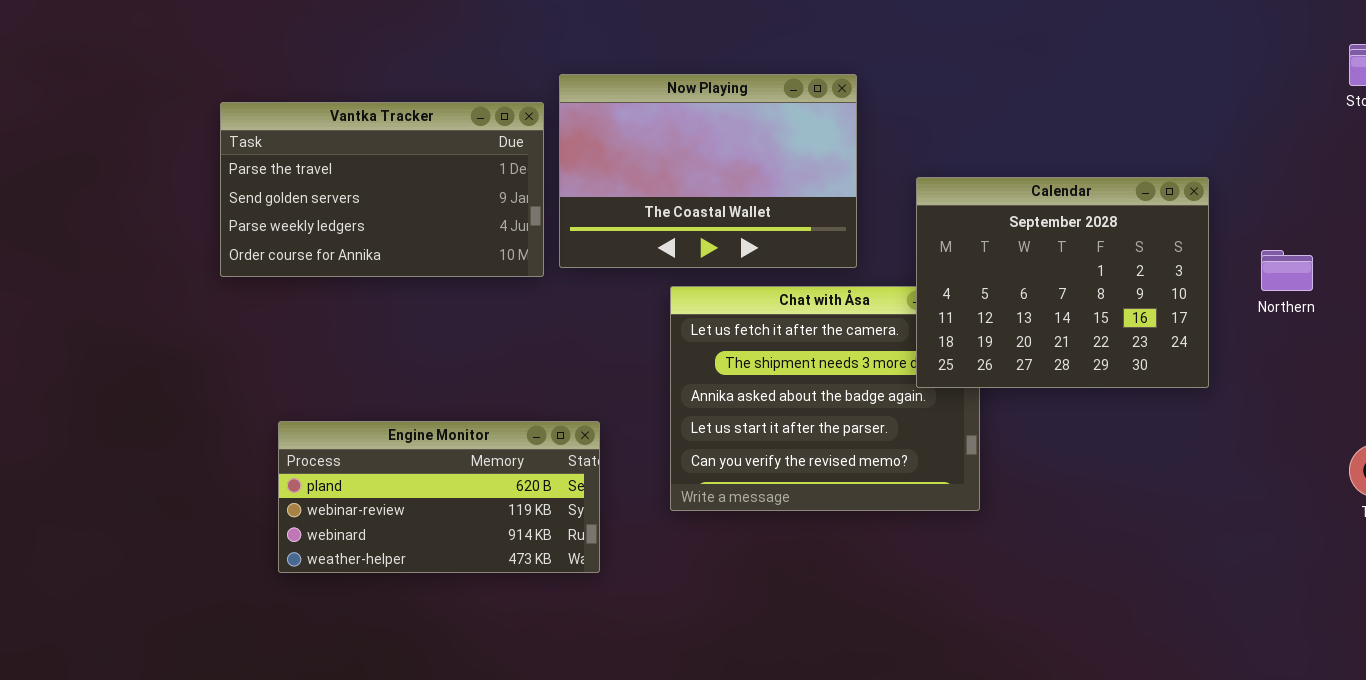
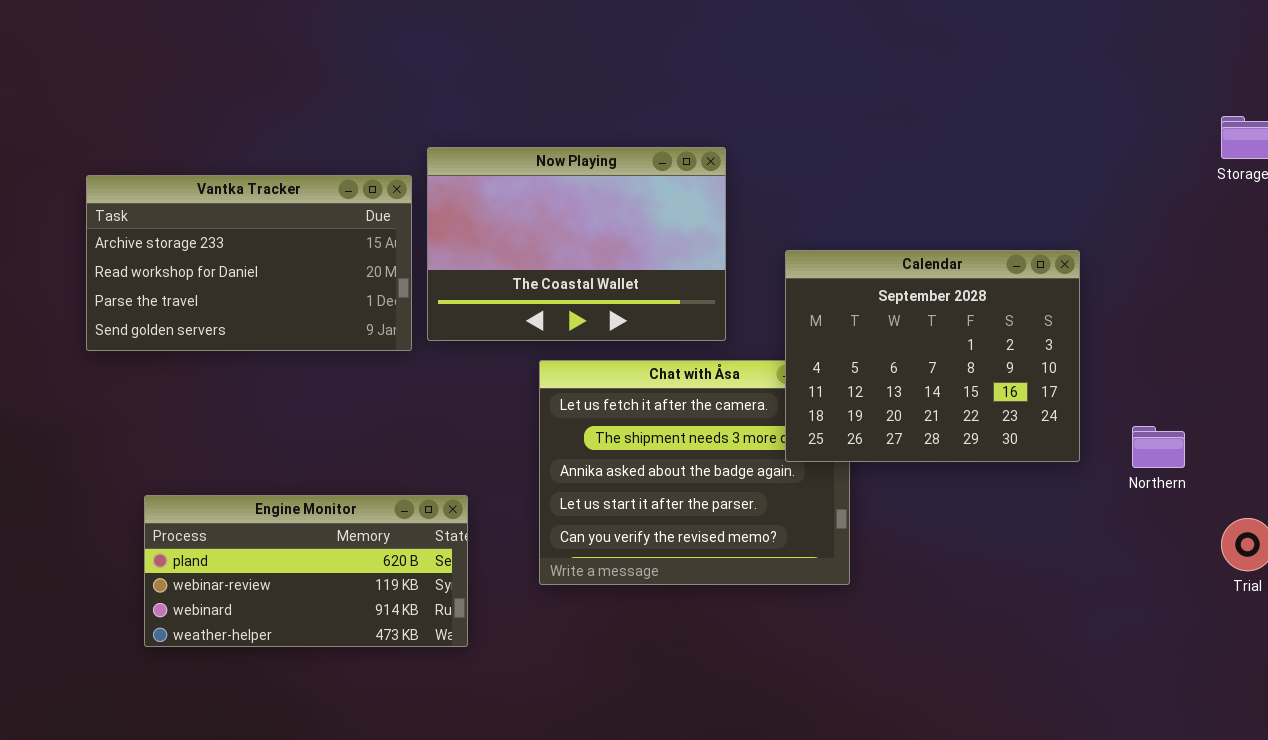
Vantka Tracker: [220,102,544,277] -> [86,175,412,351], scrolled up 2 rows
Northern: [1261,250,1313,291] -> [1132,426,1185,468], moved

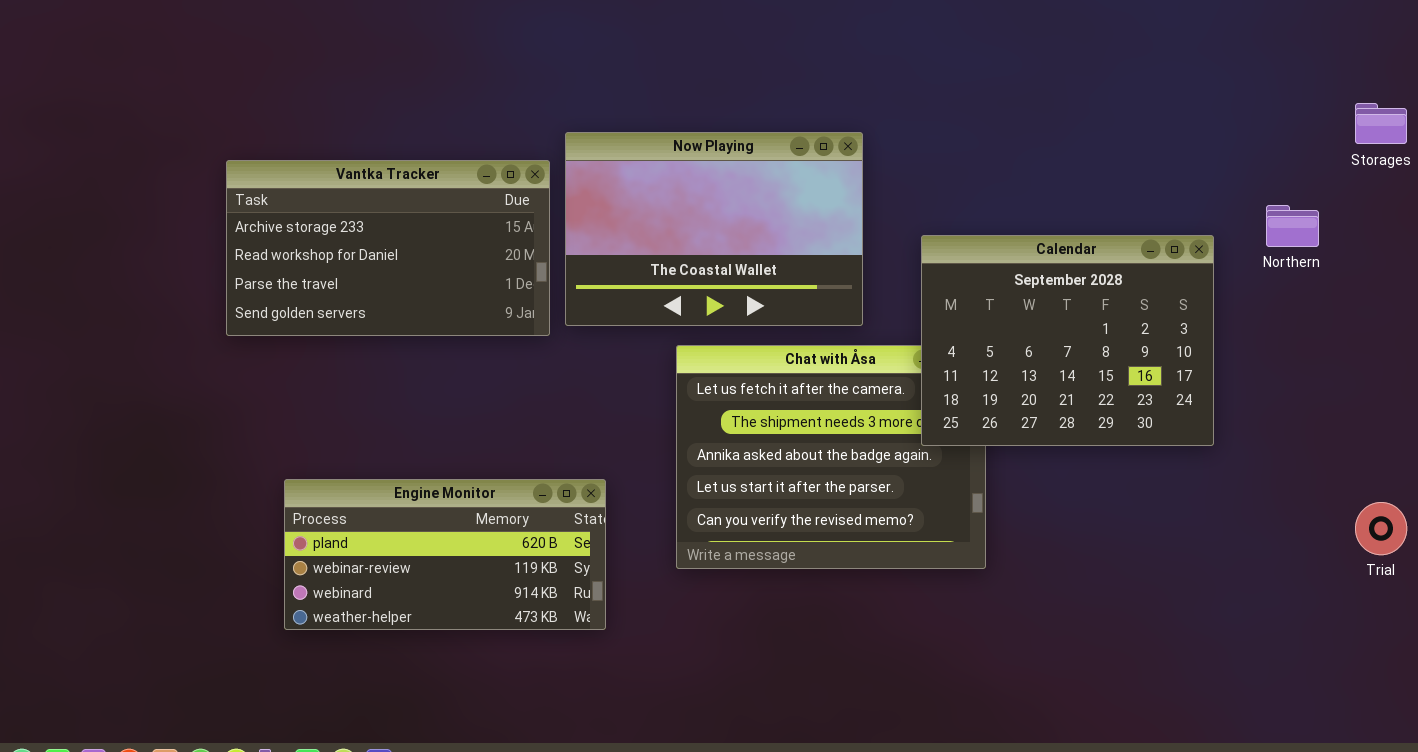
Northern: [1132,426,1185,468] -> [1266,205,1319,247], moved

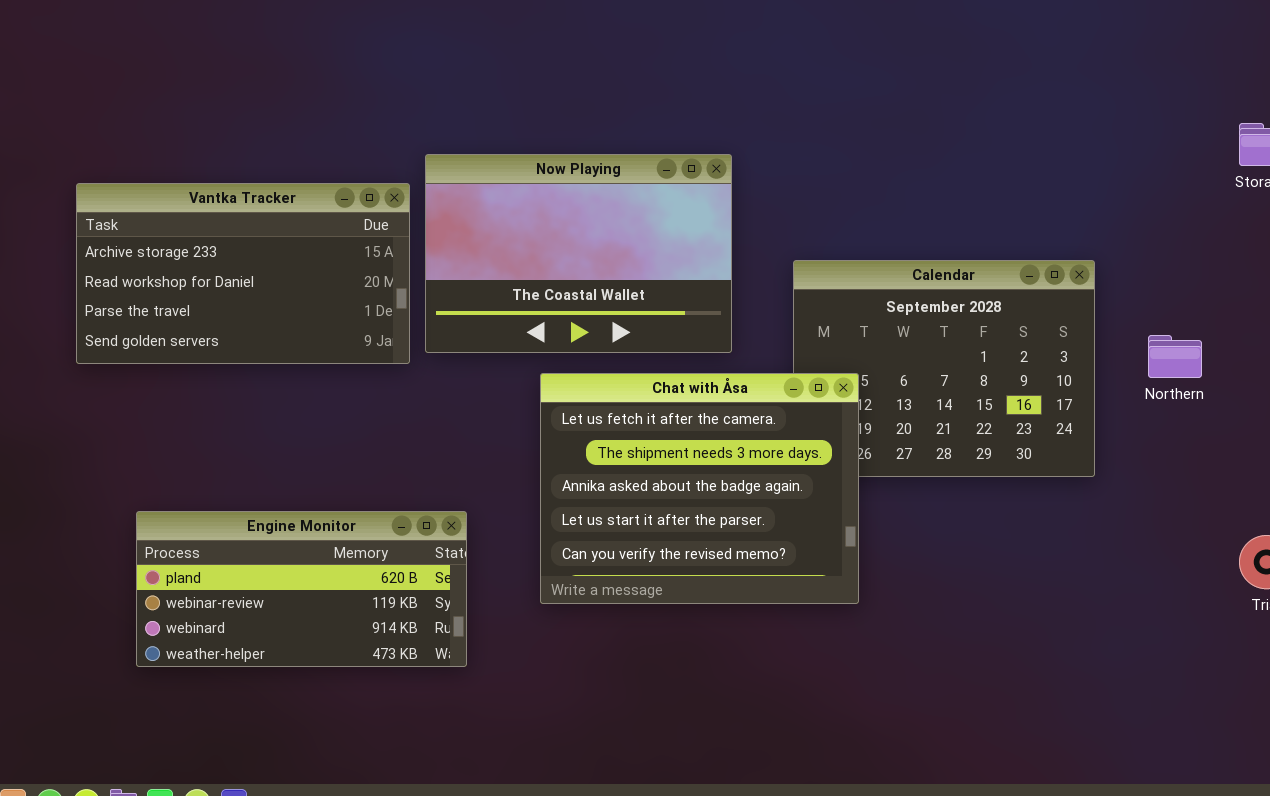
Northern: [1266,205,1319,247] -> [1148,335,1202,378], moved
Chat with Åsa: [676,345,986,569] -> [540,373,859,604], raised

